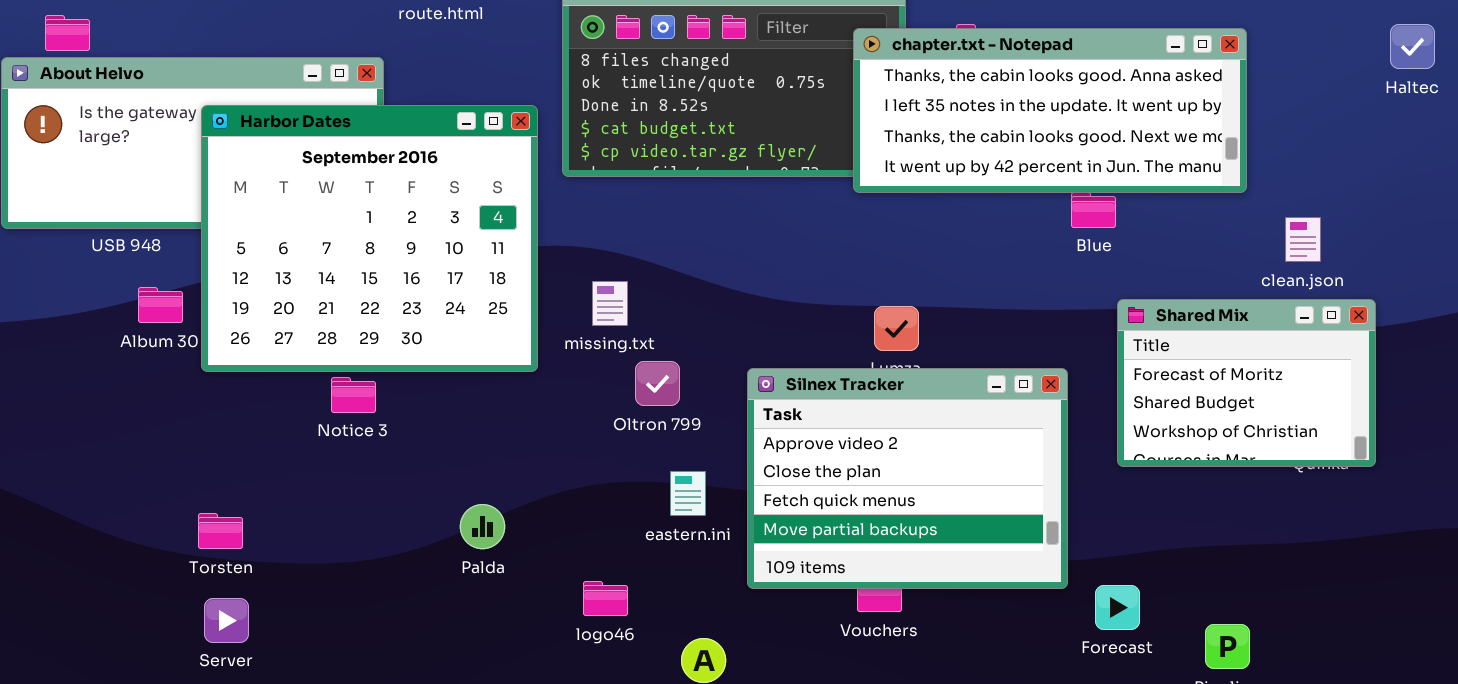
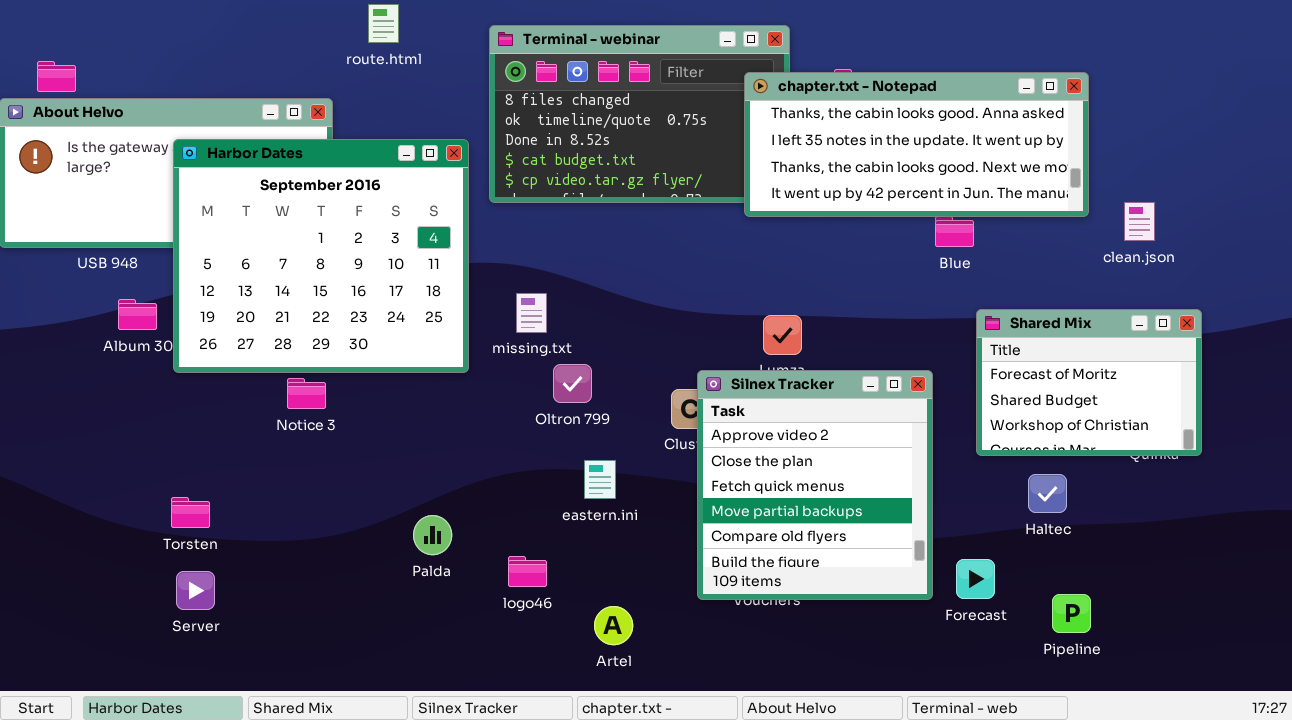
Haltec: [1390,24,1435,69] -> [1028,474,1067,513], moved
clean.json: [1285,217,1321,262] -> [1124,202,1155,241], moved
Silnex Tracker: [747,368,1068,589] -> [697,370,933,600], resized
Palda: [460,504,505,549] -> [413,515,452,555], moved

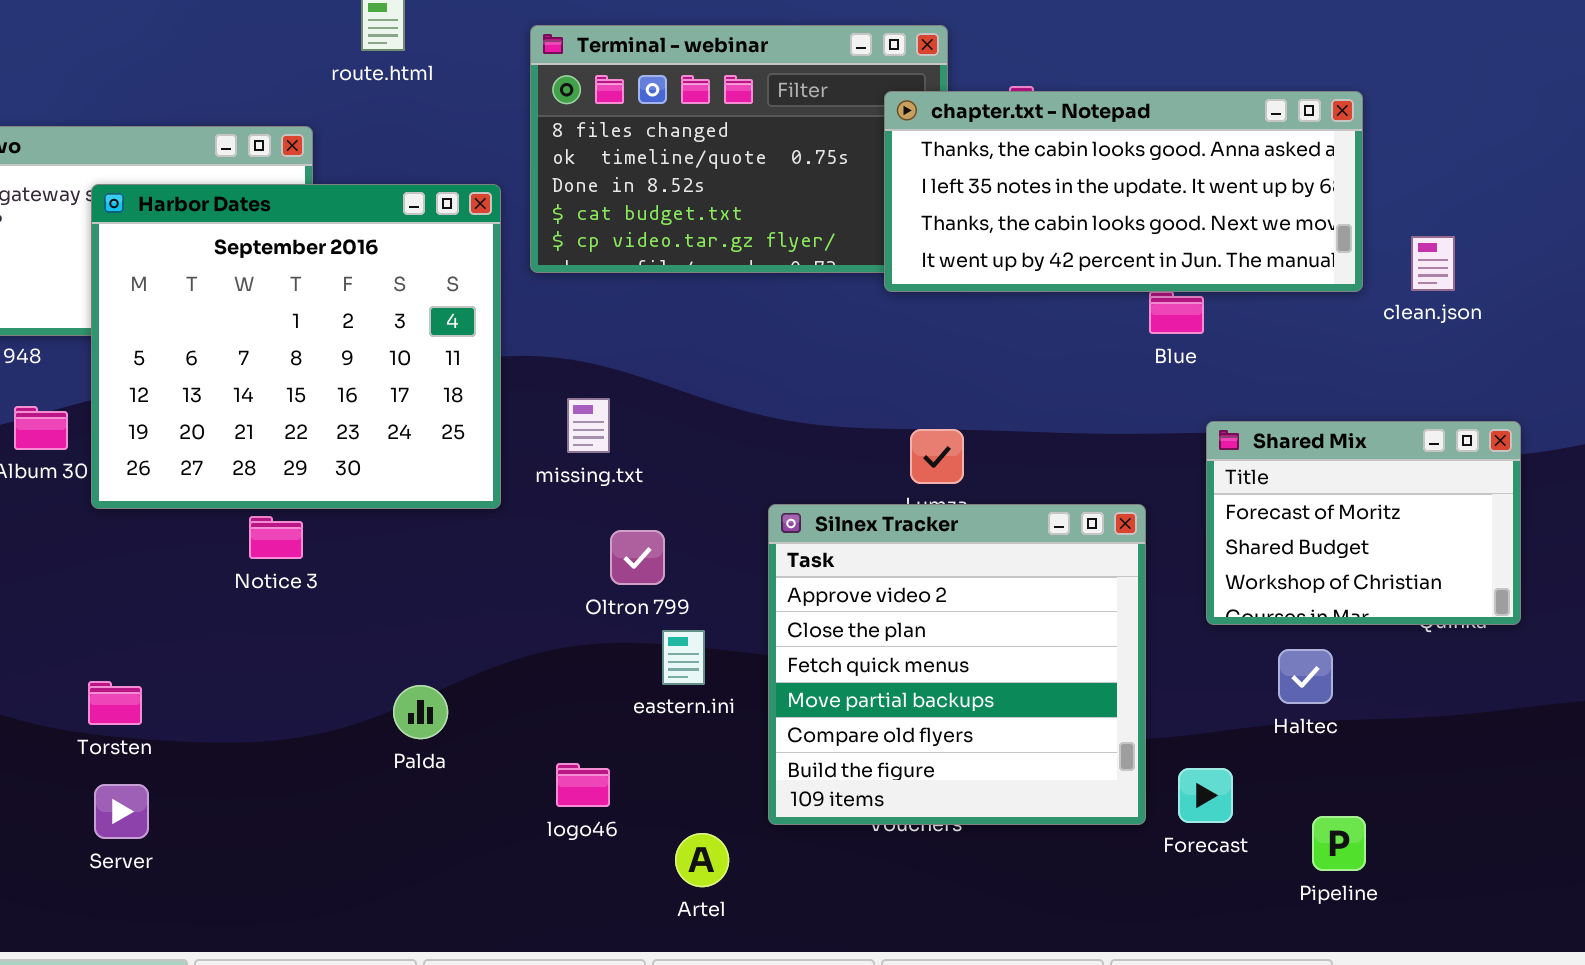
clean.json: [1124,202,1155,241] -> [1411,236,1455,291], moved
Oltron 799: [553,364,592,403] -> [610,530,665,585], moved
Silnex Tracker: [697,370,933,600] -> [768,504,1146,825], resized
Palda: [413,515,452,555] -> [393,685,448,739], moved

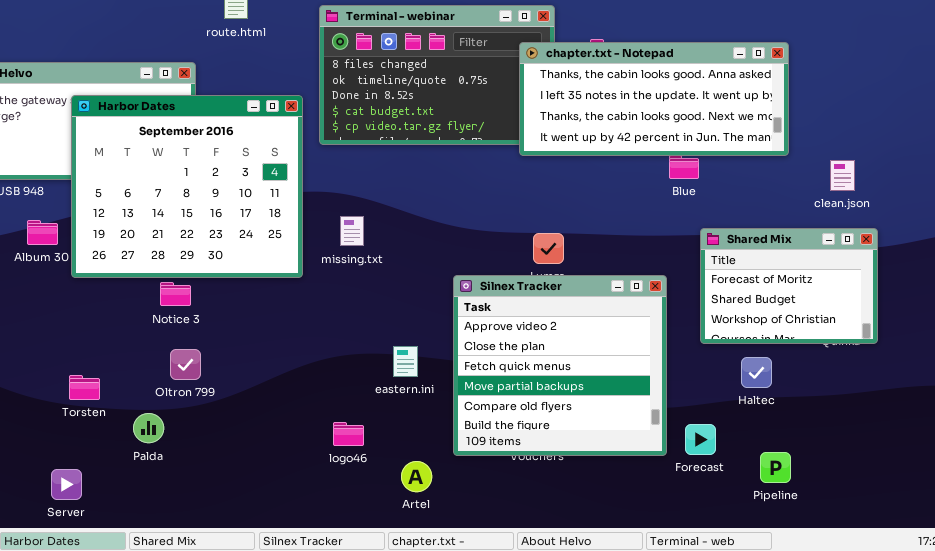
clean.json: [1411,236,1455,291] -> [830,160,855,191], moved
Oltron 799: [610,530,665,585] -> [170,349,201,380], moved
Palda: [393,685,448,739] -> [133,413,164,443], moved
Server: [94,784,149,839] -> [51,469,82,500], moved

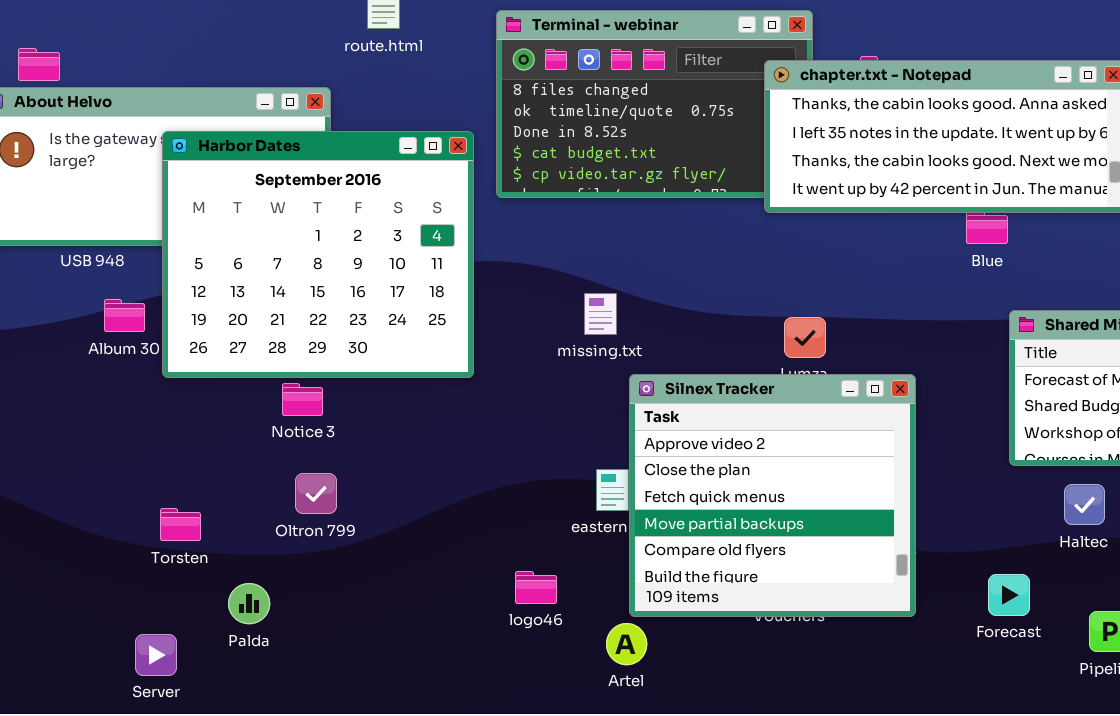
missing.txt: [340,216,364,246] -> [584,293,617,335], moved
Silnex Tracker: [453,275,667,456] -> [629,374,916,617], moved
Palda: [133,413,164,443] -> [228,583,270,624], moved

